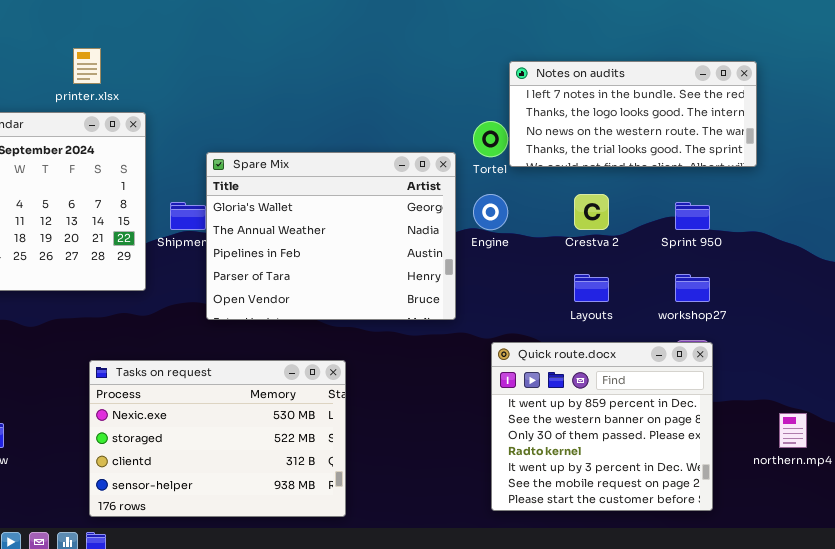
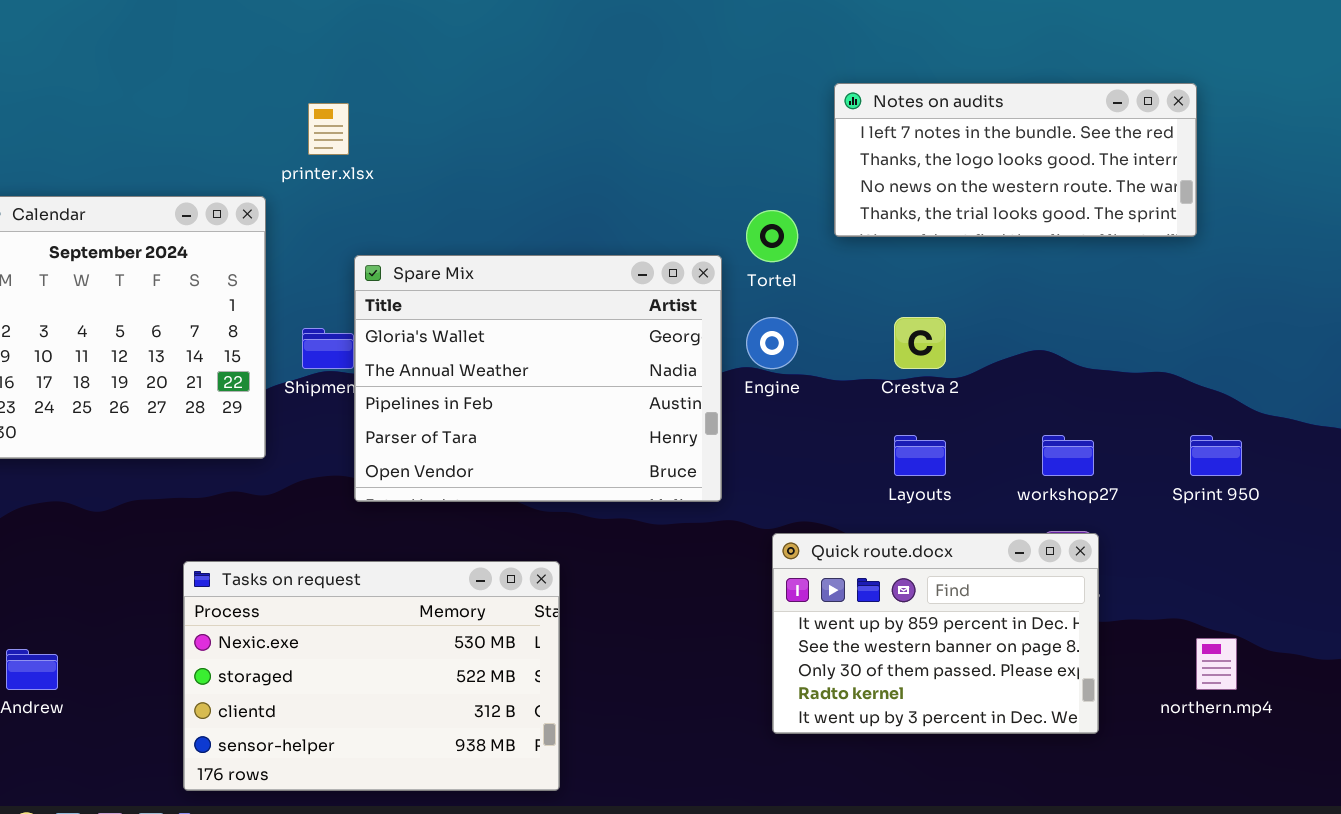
printer.xlsx: [73,48,101,84] -> [308,103,349,155], moved
Notes on audits: [509,61,757,167] -> [834,83,1197,237], moved
Sprint 950: [675,202,710,230] -> [1190,435,1242,476], moved
Quick route.docx: [491,342,713,511] -> [772,533,1099,734], resized

